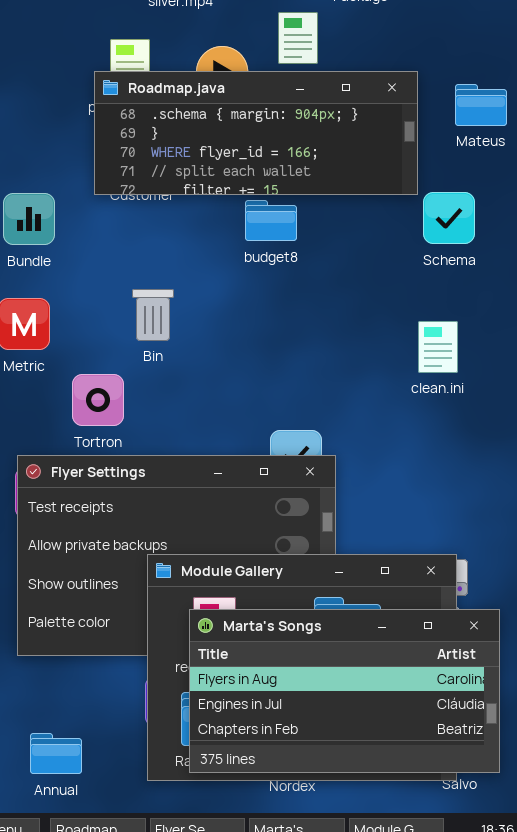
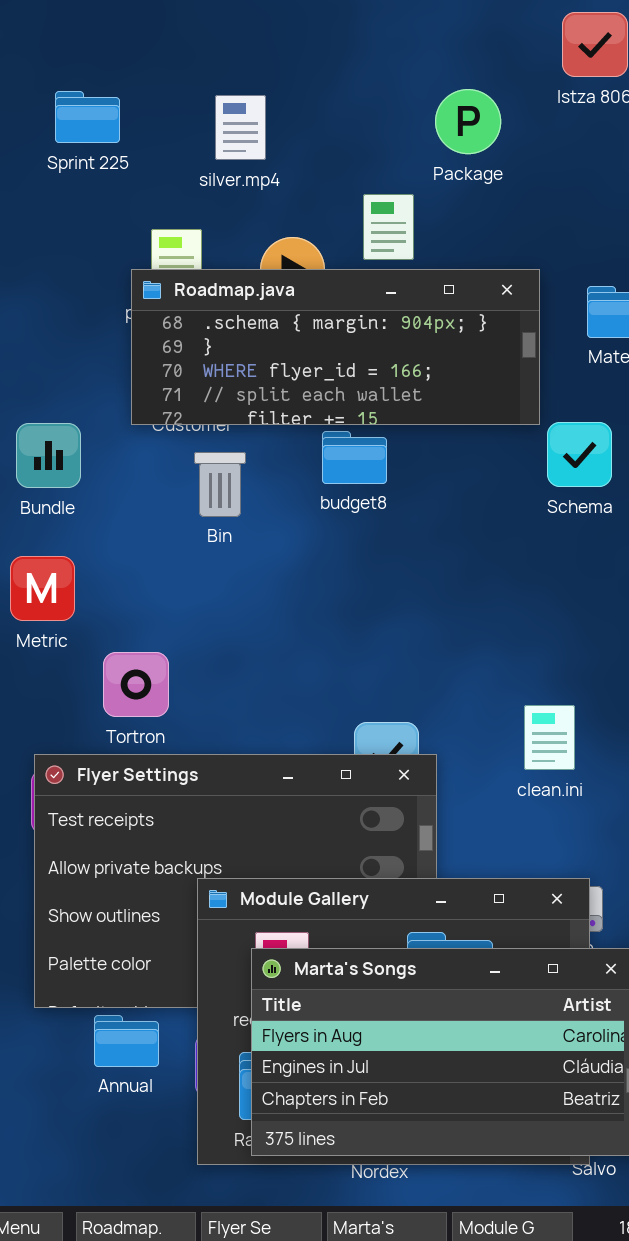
Bin: [132,289,174,341] -> [194,452,246,517], moved
clean.ini: [418,321,458,373] -> [524,705,575,770], moved
Annual: [30,733,82,774] -> [94,1015,159,1067], moved

